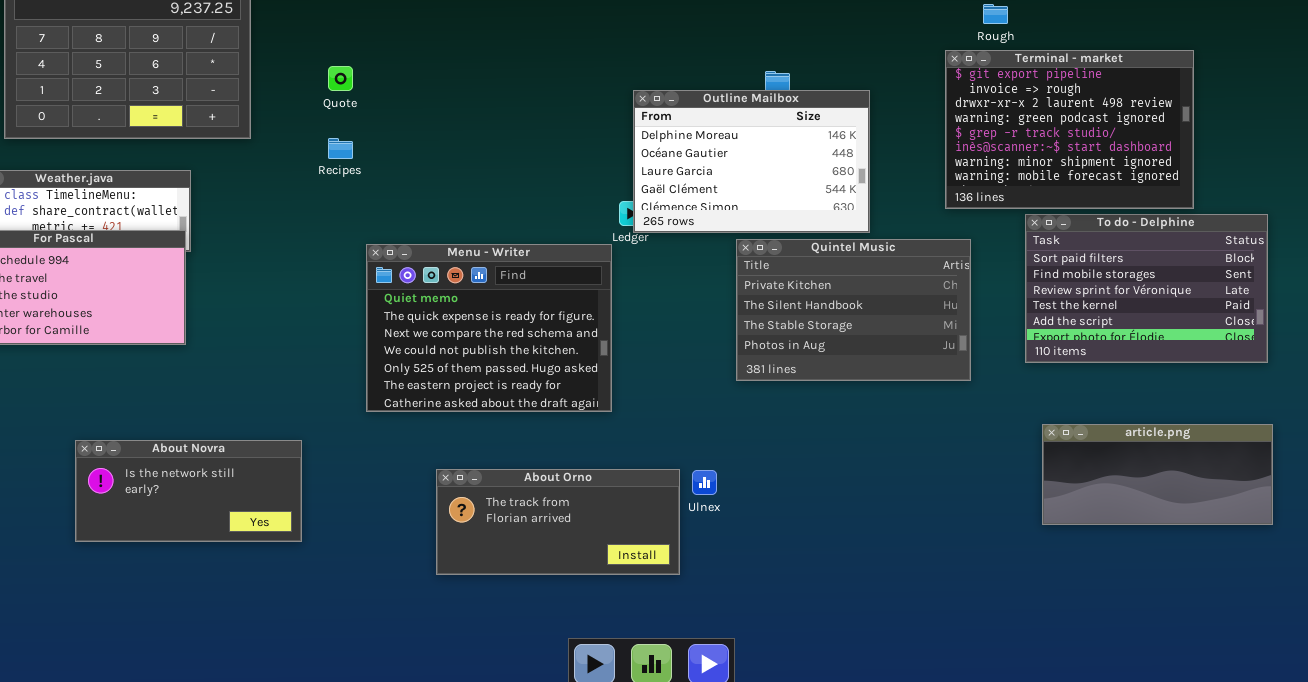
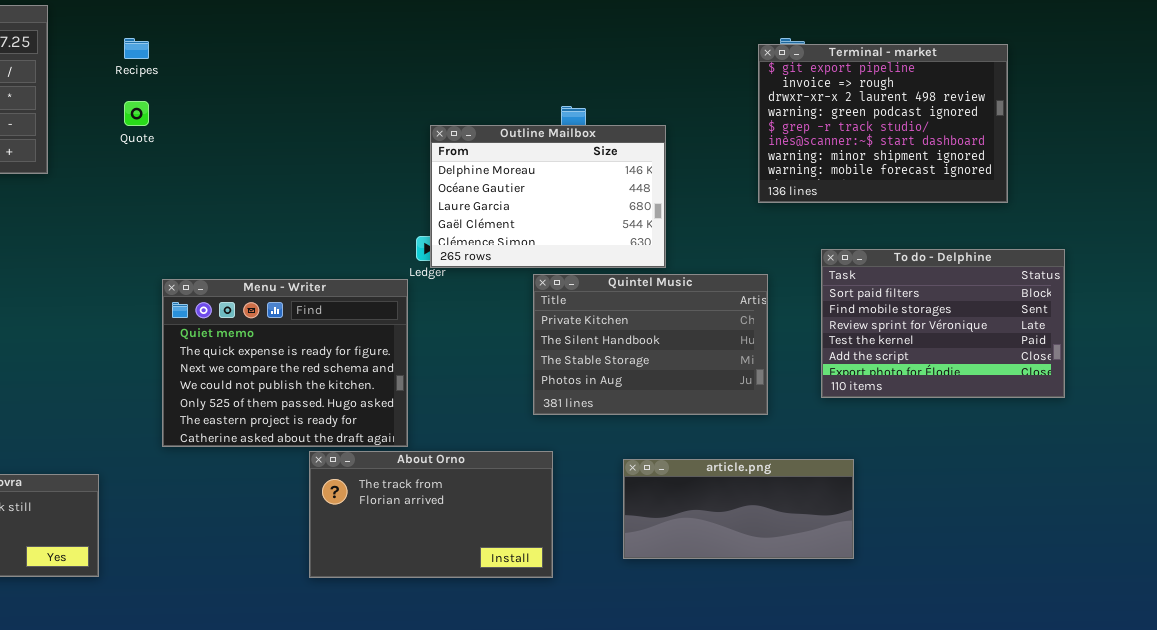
Terminal - market: [945,50,1194,209] -> [758,44,1008,203], moved
Recipes: [328,138,353,159] -> [124,38,149,59], moved
article.png: [1042,424,1273,525] -> [623,459,854,559], moved
About Orno: [436,469,680,575] -> [309,451,553,578], moved, resized

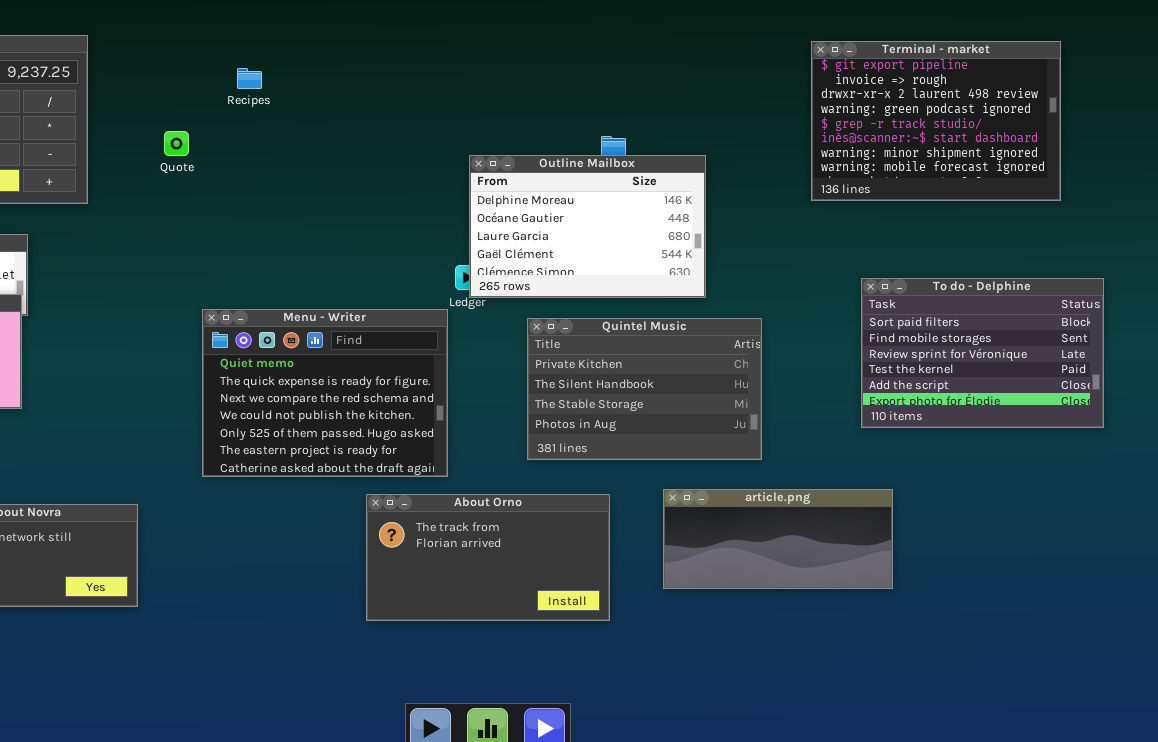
Recipes: [124,38,149,59] -> [237,68,262,89], moved
Terminal - market: [758,44,1008,203] -> [811,41,1061,201], moved
Quintel Music: [533,274,768,415] -> [527,318,762,460], moved
About Orno: [309,451,553,578] -> [366,494,610,621], moved

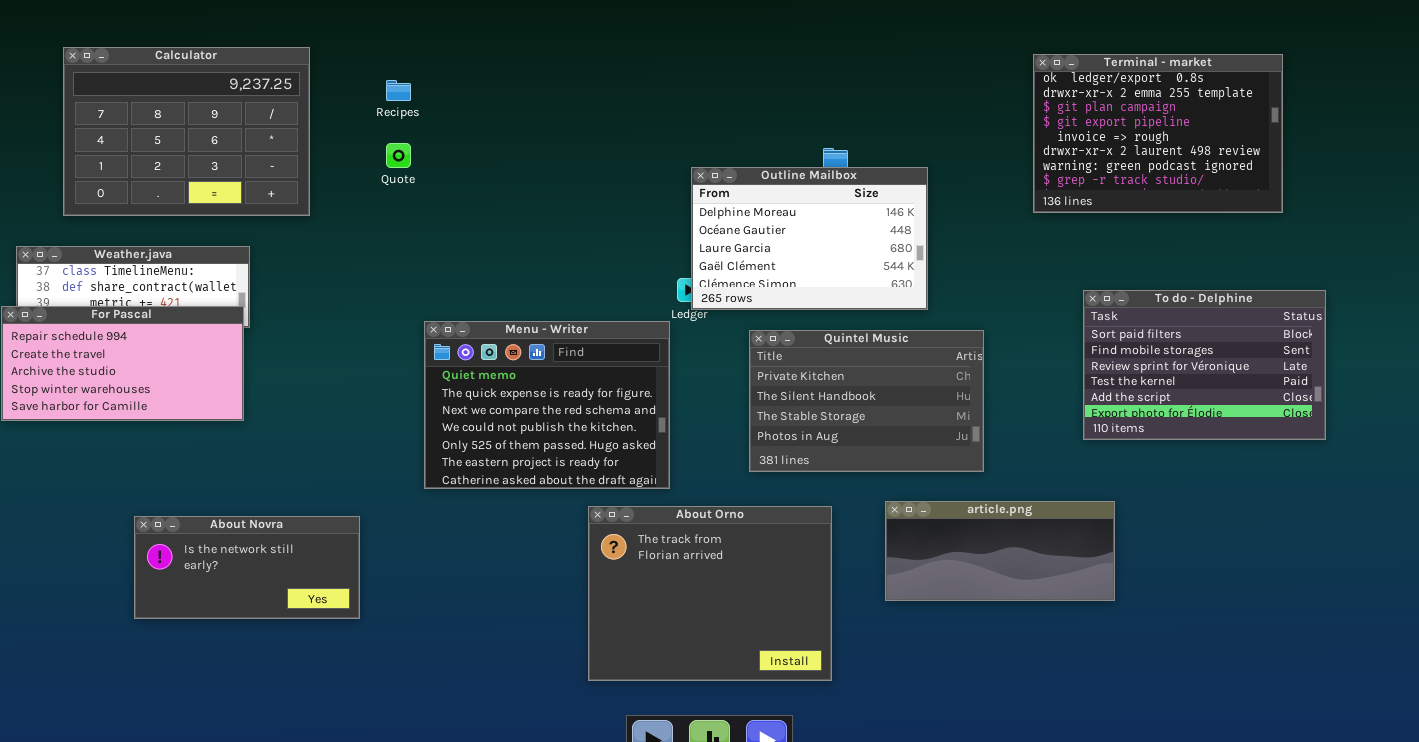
Terminal - market: [811,41,1061,201] -> [1033,54,1283,213], scrolled up 3 rows
Recipes: [237,68,262,89] -> [386,80,411,101], moved
About Orno: [366,494,610,621] -> [588,506,832,681], resized

